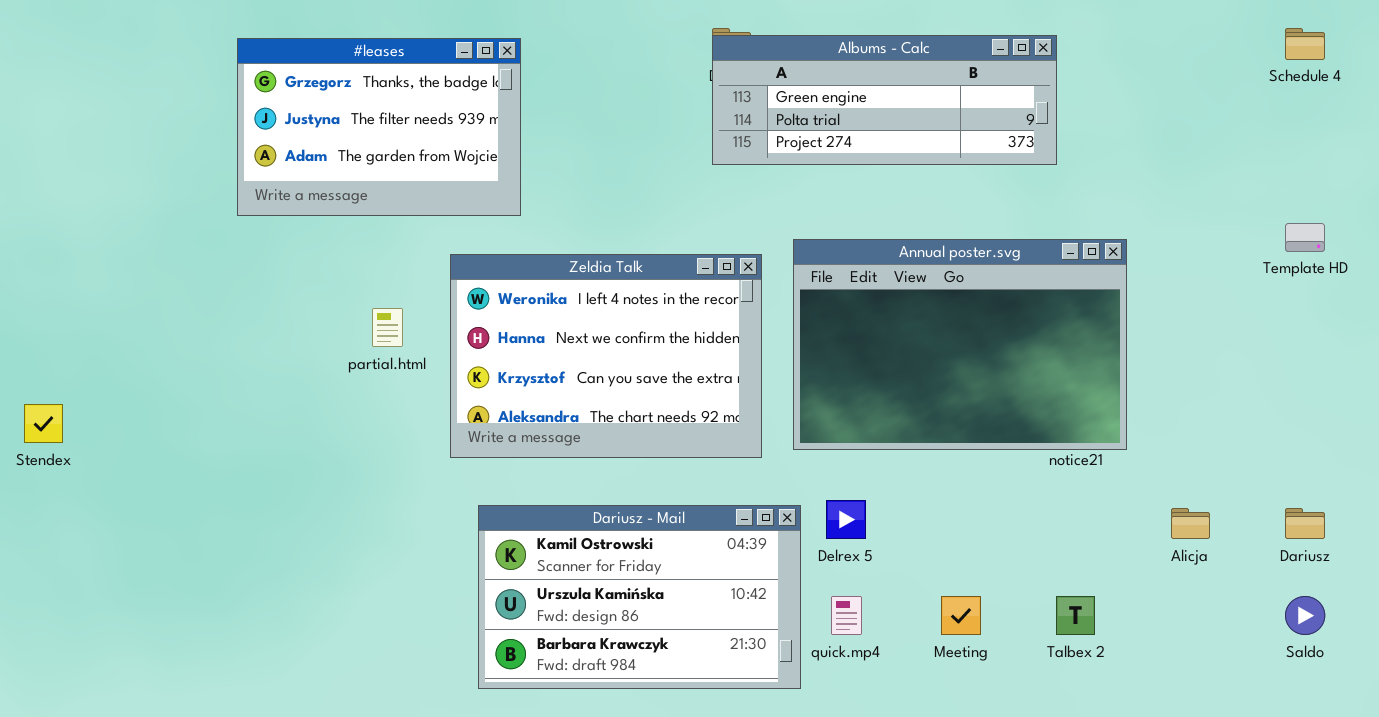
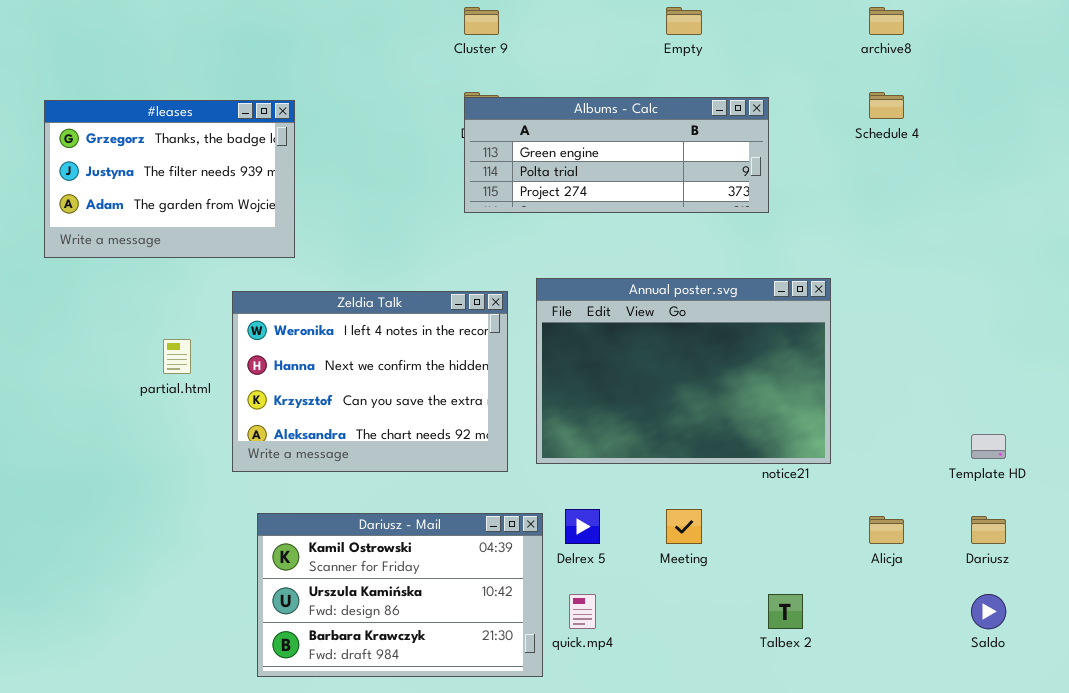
Schedule 4: [1285,28,1325,60] -> [869,92,904,119], moved
Template HD: [1285,223,1325,252] -> [971,434,1006,459], moved
Meeting: [941,596,981,635] -> [666,509,702,544], moved

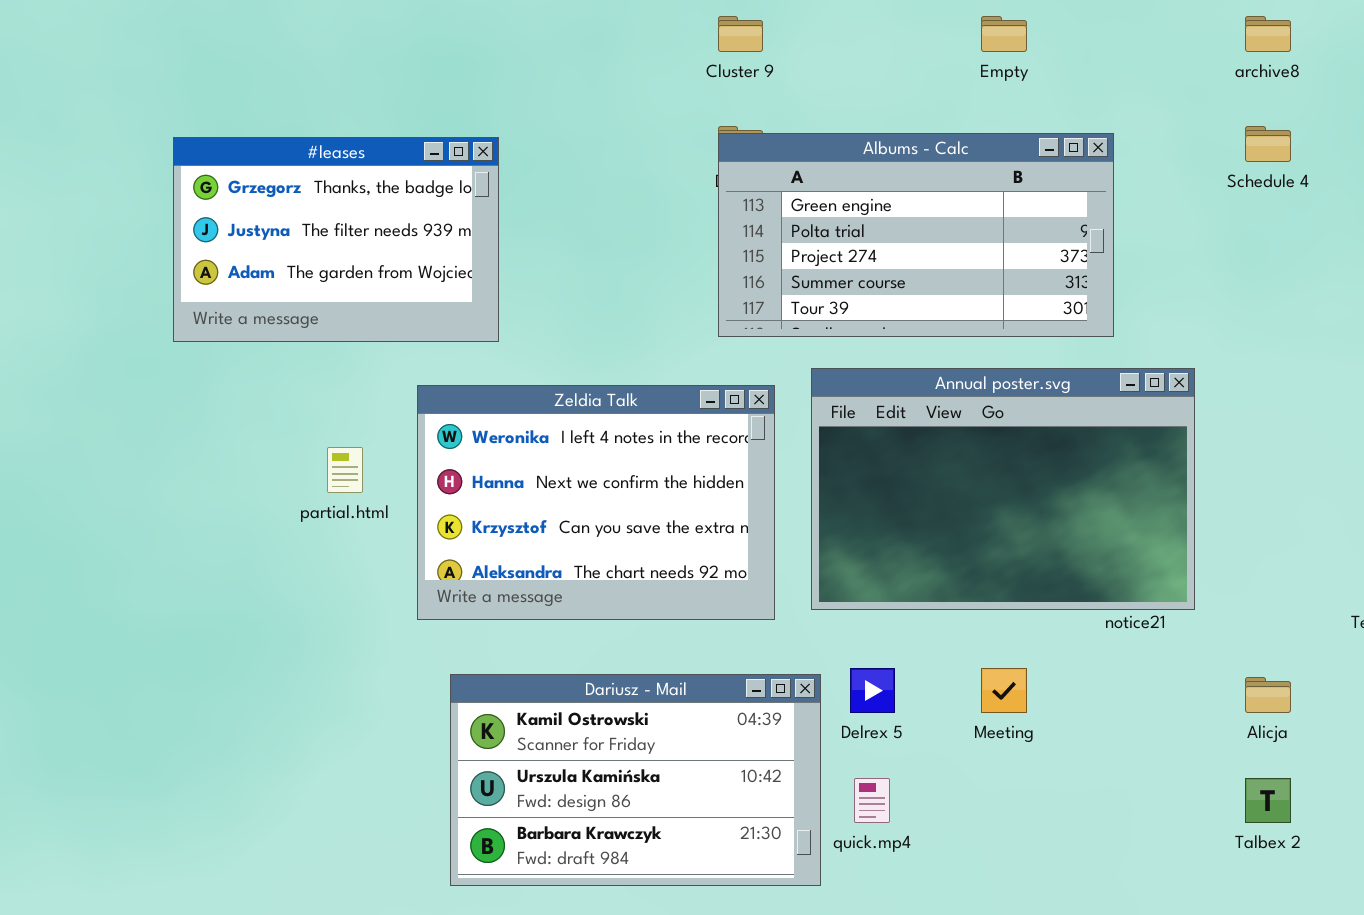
Albums - Calc: [464,97,769,213] -> [718,133,1114,337], resized
Talbex 2: [768,594,803,629] -> [1245,778,1291,823], moved

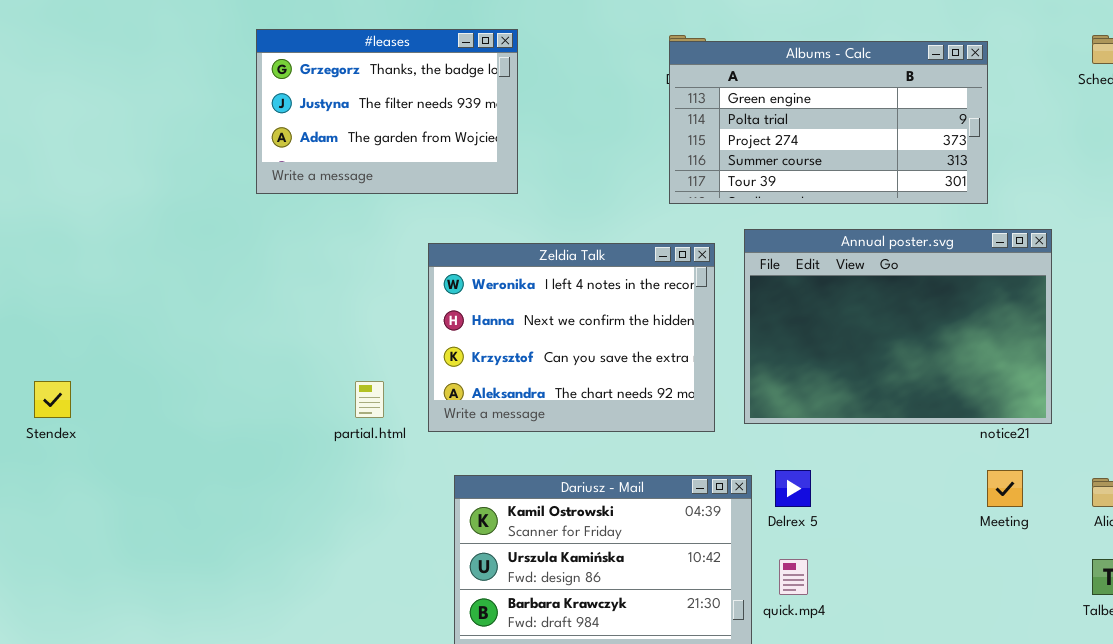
#leases: [173,137,499,342] -> [256,29,518,194], moved
partial.html: [327,447,363,493] -> [355,381,384,418], moved
Meeting: [981,668,1027,713] -> [987,470,1023,507], moved

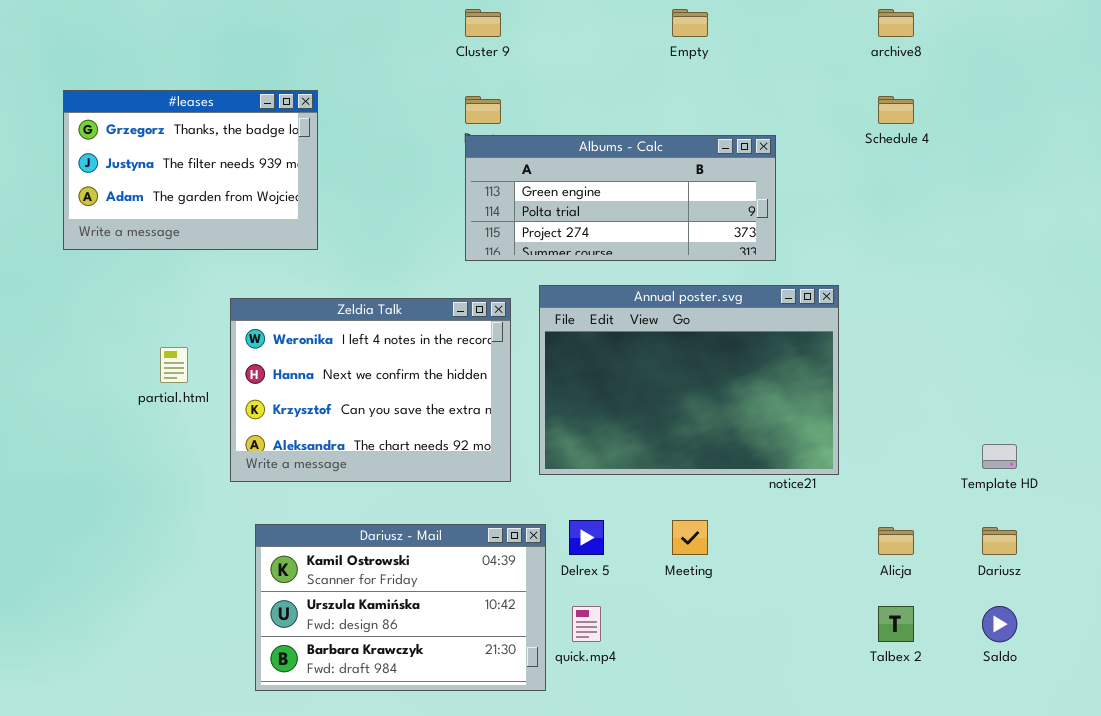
Albums - Calc: [669,41,988,204] -> [465,135,776,261], resized
partial.html: [355,381,384,418] -> [160,347,188,383], moved
Meeting: [987,470,1023,507] -> [672,520,708,555], moved

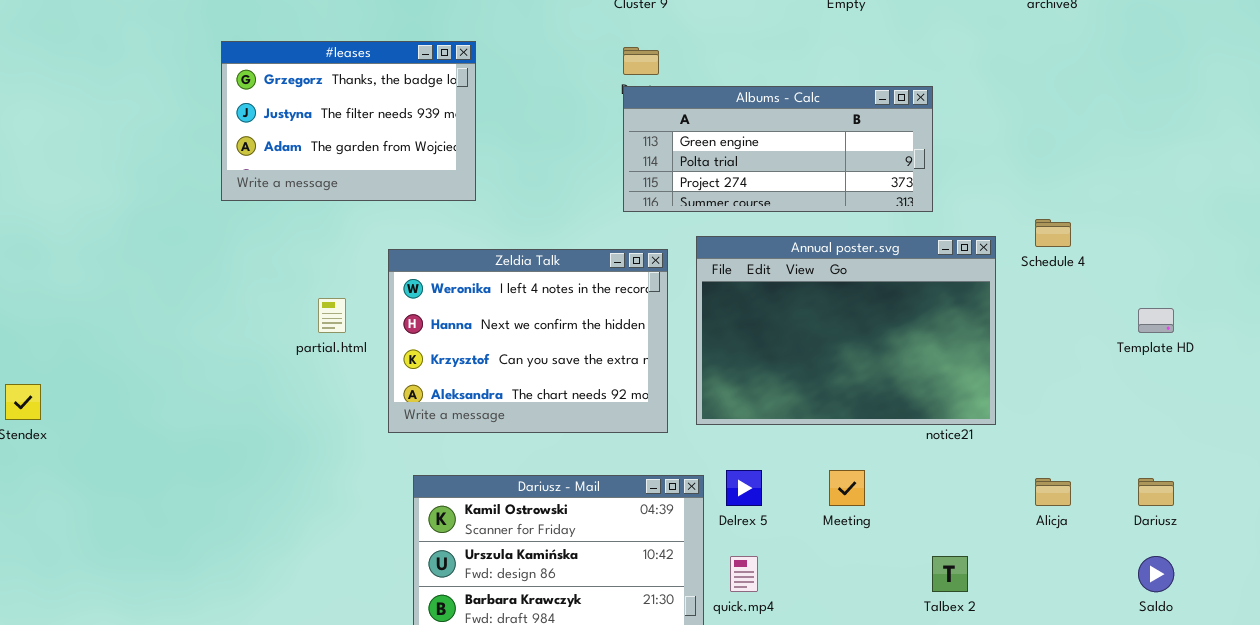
Schedule 4: [878,96,914,124] -> [1035,219,1071,247], moved
Template HD: [982,444,1017,469] -> [1138,308,1174,333], moved
Talbex 2: [878,606,914,642] -> [932,556,968,592], moved

